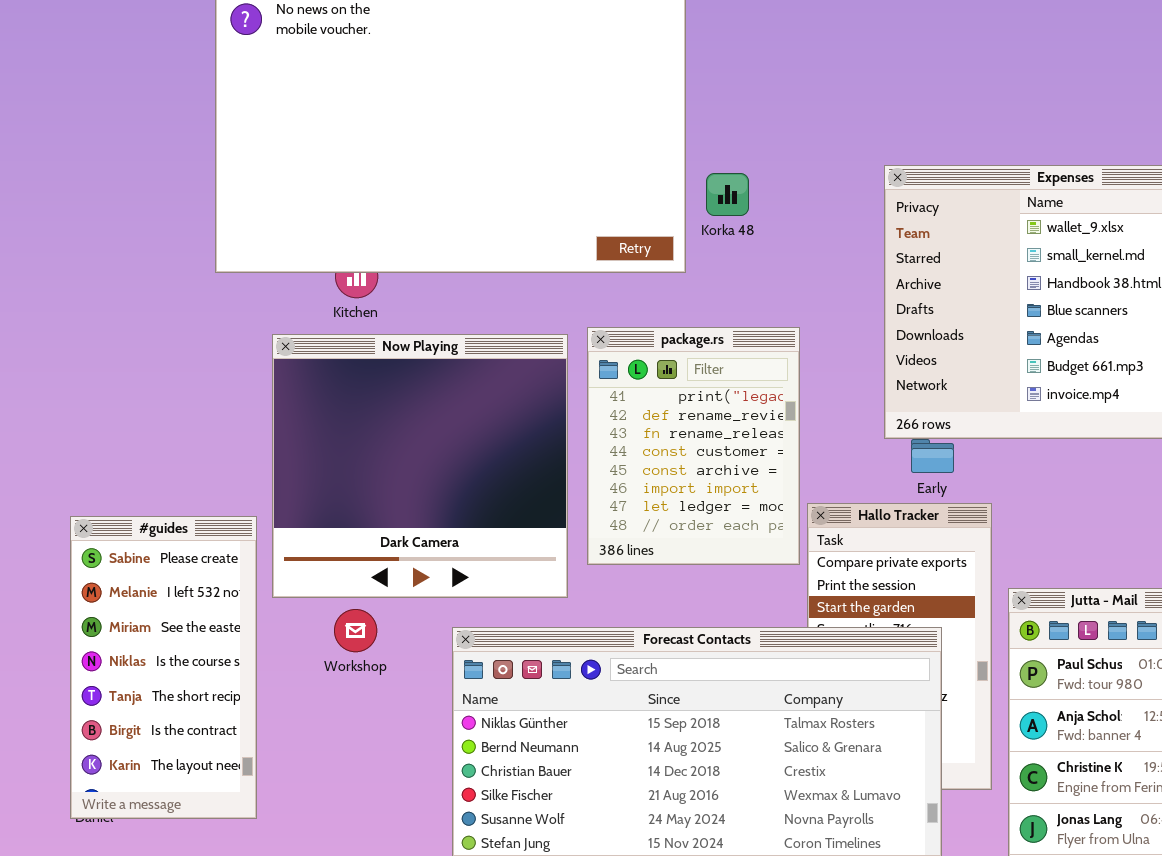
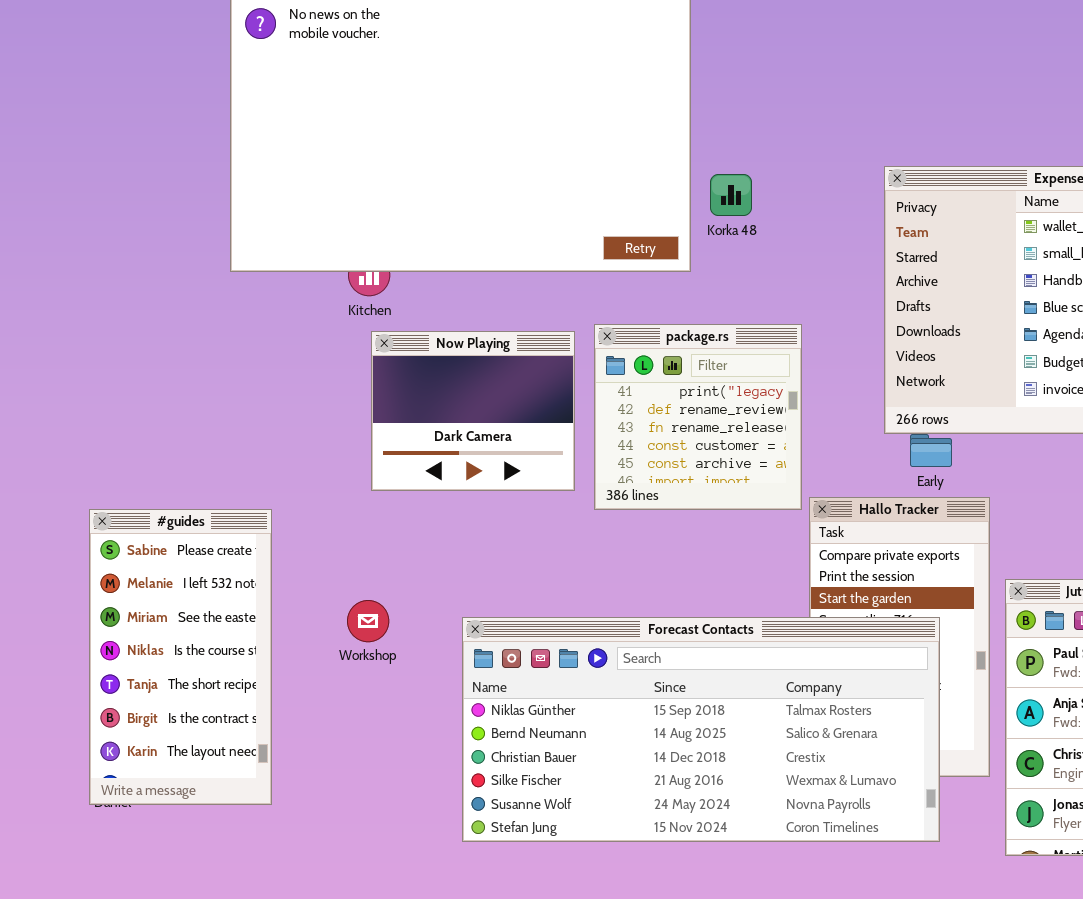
package.rs: [587,327,800,565] -> [594,324,802,510], resized
Now Playing: [272,334,568,598] -> [371,331,575,491], resized

